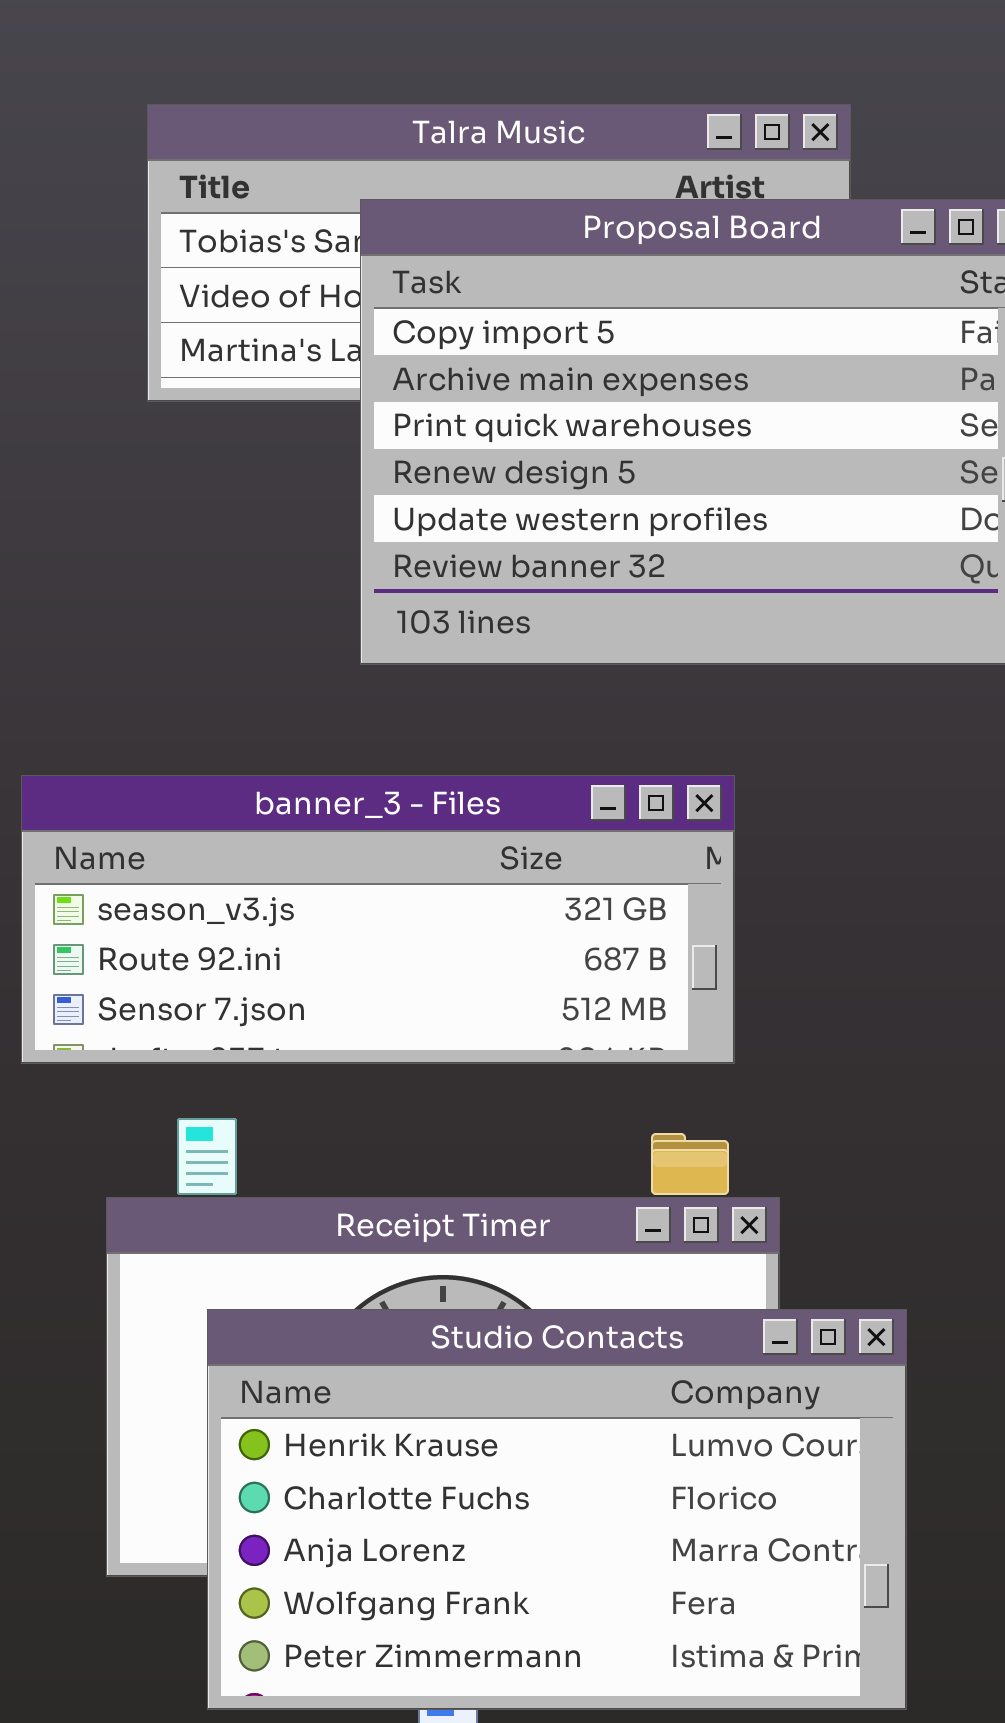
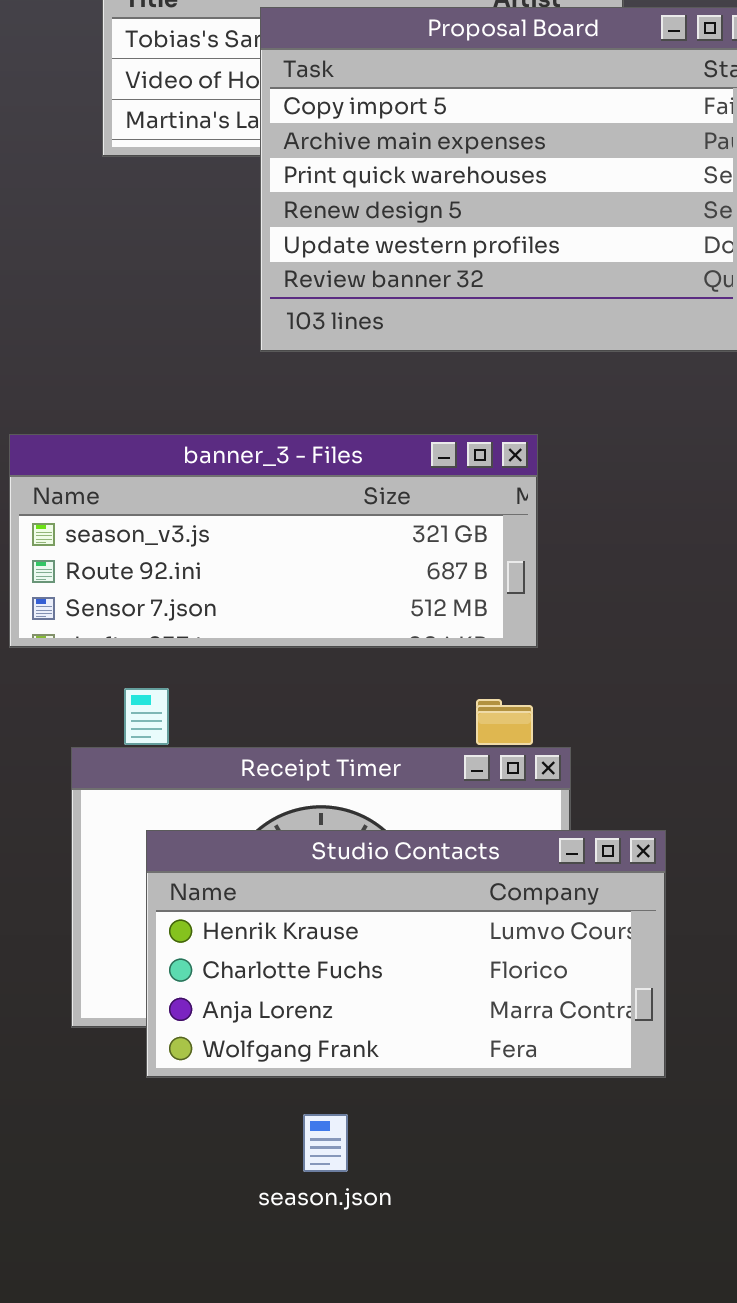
Studio Contacts: [207,1309,907,1710] -> [146,830,666,1078], resized

